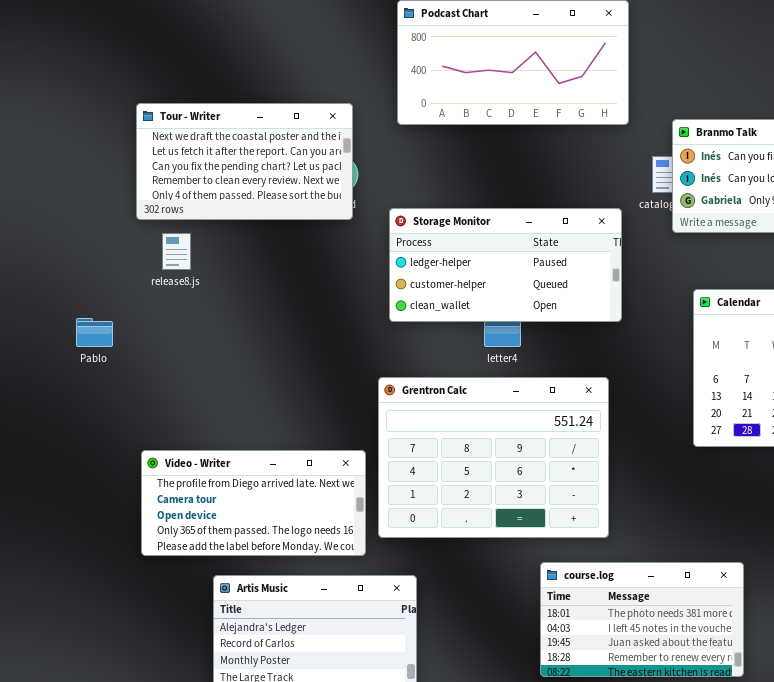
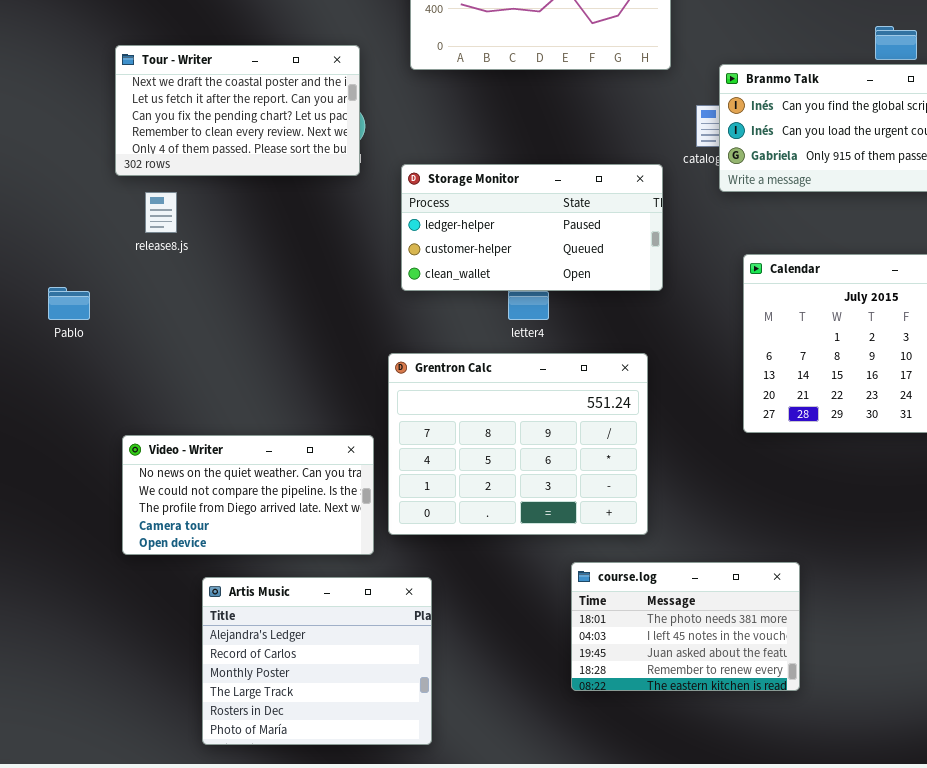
Video - Writer: [141,450,366,556] -> [122,435,374,555], scrolled up 2 rows

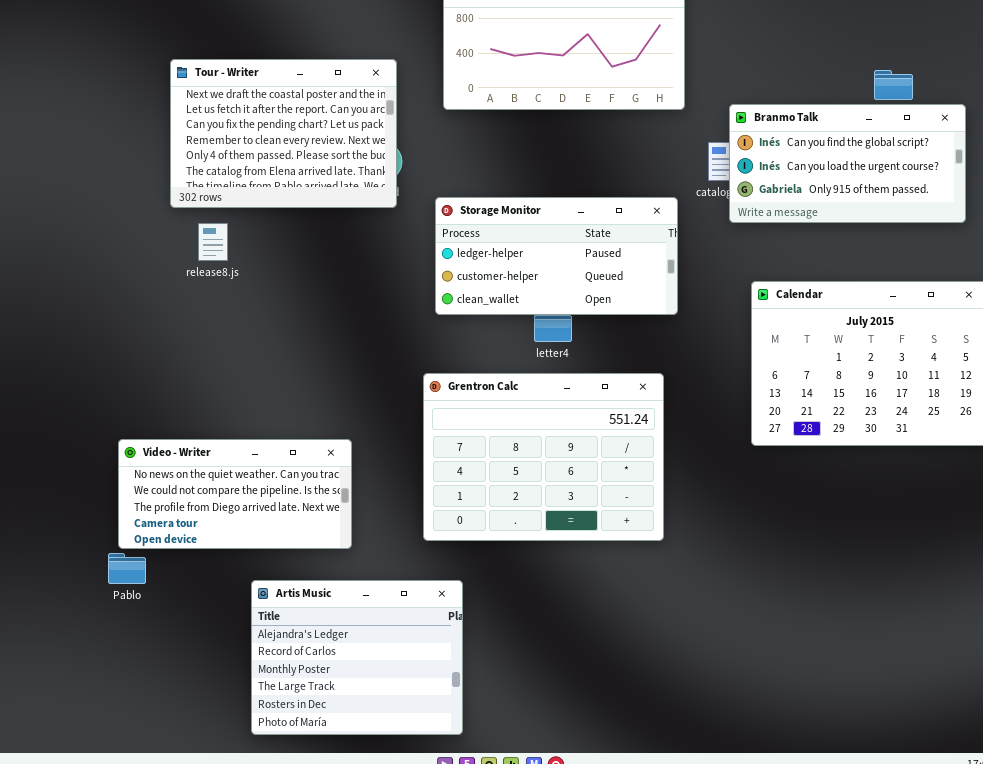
Tour - Writer: [115,45,360,176] -> [170,59,397,208], resized
Pablo: [48,287,90,320] -> [108,553,146,584], moved
Video - Writer: [122,435,374,555] -> [118,439,352,549], moved
course.log: [571,562,800,691] -> none, closed

